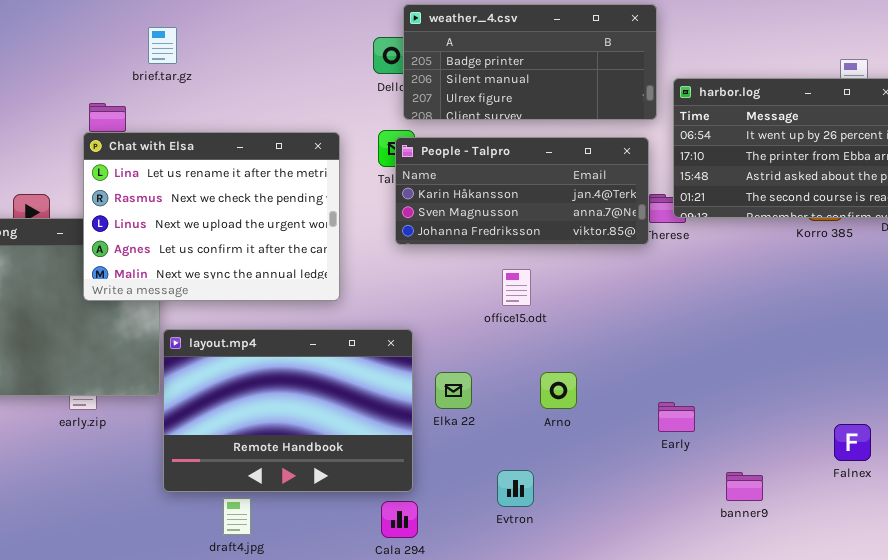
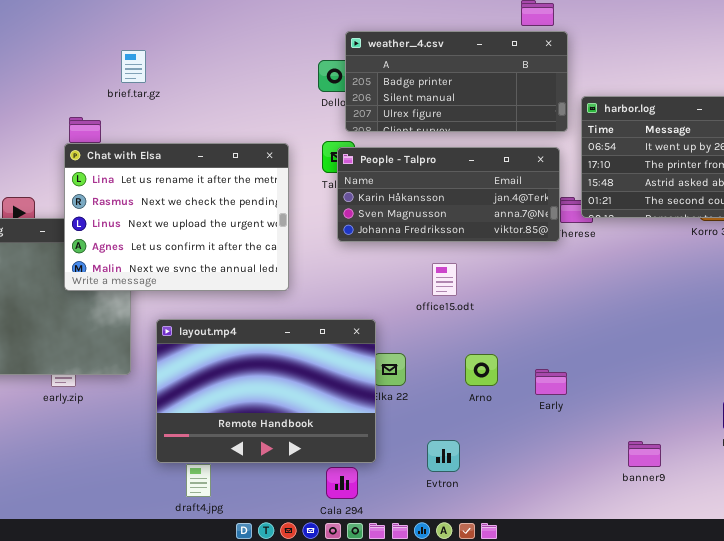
layout.mp4: [163,329,413,492] -> [156,319,376,463], moved
Early: [658,402,695,432] -> [535,369,567,395], moved

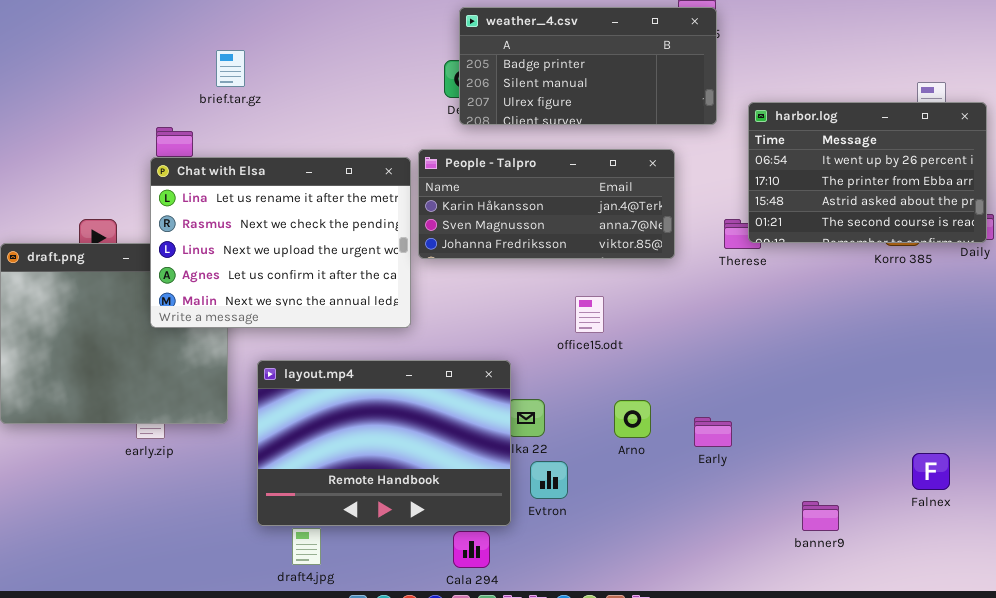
weather_4.csv: [345,31,568,132] -> [459,7,717,125], moved
People - Talpro: [337,147,560,242] -> [418,149,675,259], moved
Evtron: [427,440,460,472] -> [530,461,568,499], moved

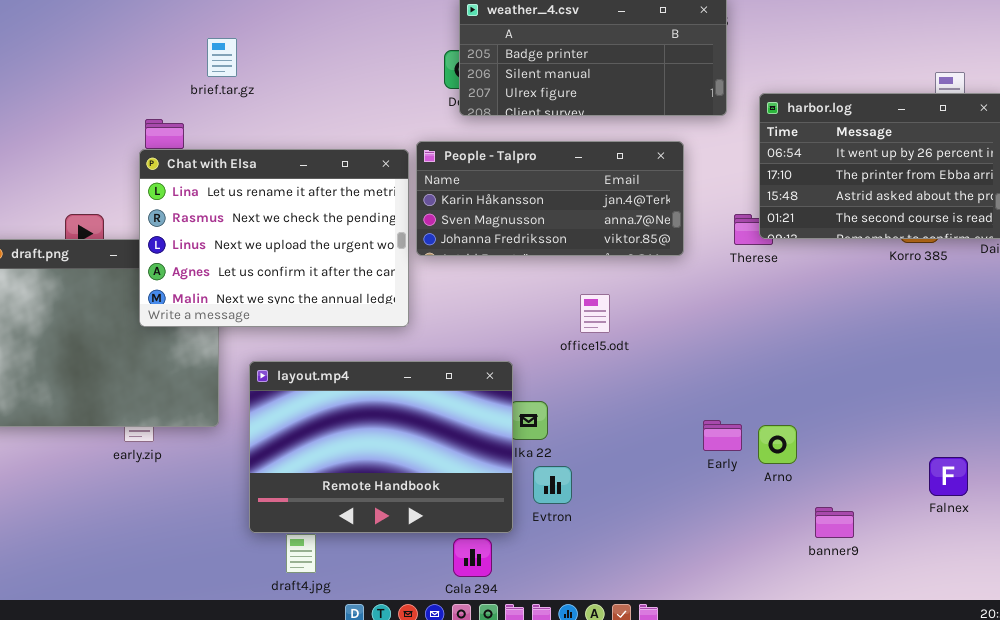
Arno: [614,400,651,438] -> [758,425,797,464], moved

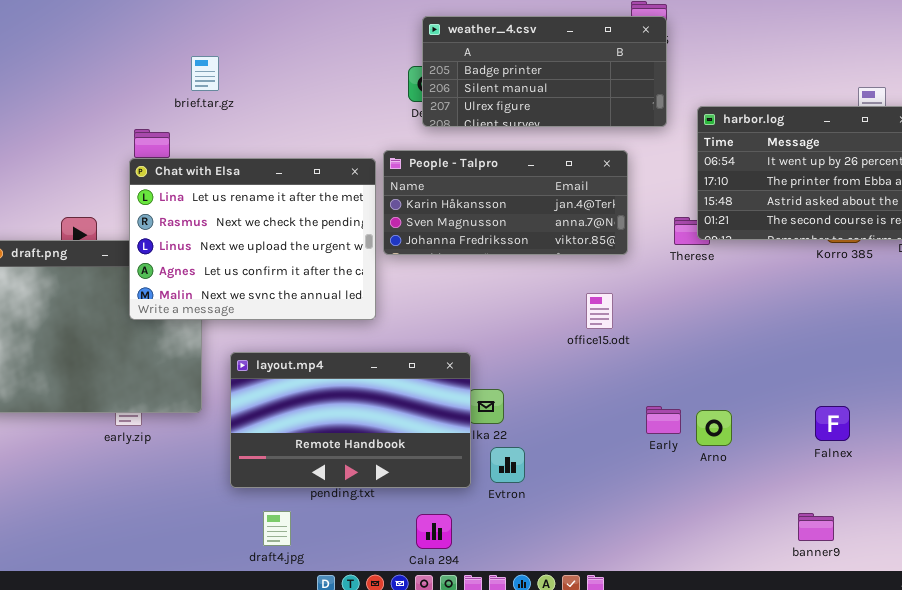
office15.odt: [580,294,610,333] -> [586,293,613,329], moved
layout.mp4: [249,361,513,533] -> [230,352,471,488], resized
Falnex: [929,457,968,496] -> [815,406,850,441], moved
banner9: [815,507,854,538] -> [798,513,834,541], moved

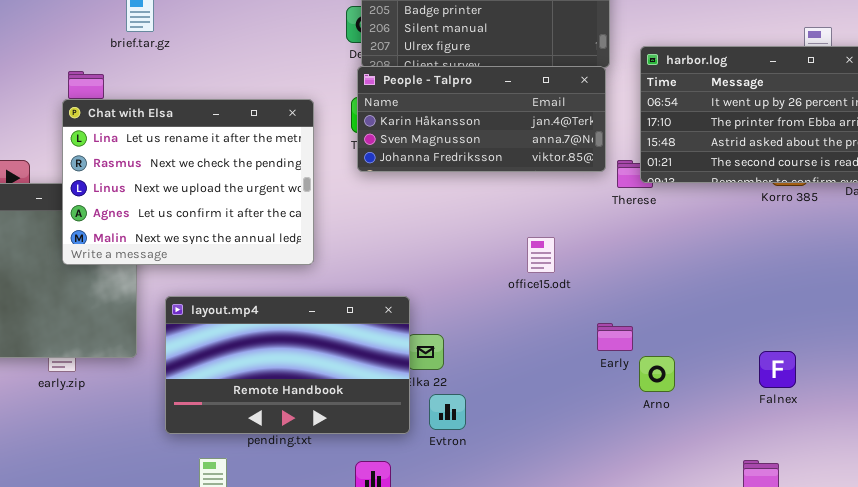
People - Talpro: [383,150,628,255] -> [357,66,606,172], moved
Early: [646,406,681,434] -> [597,323,633,351], moved

